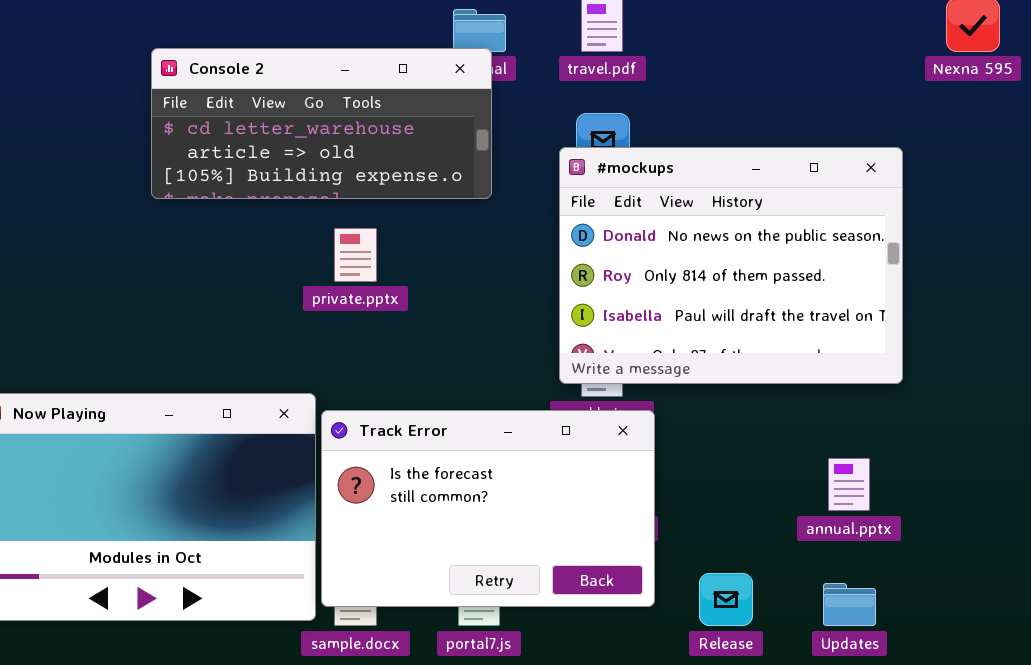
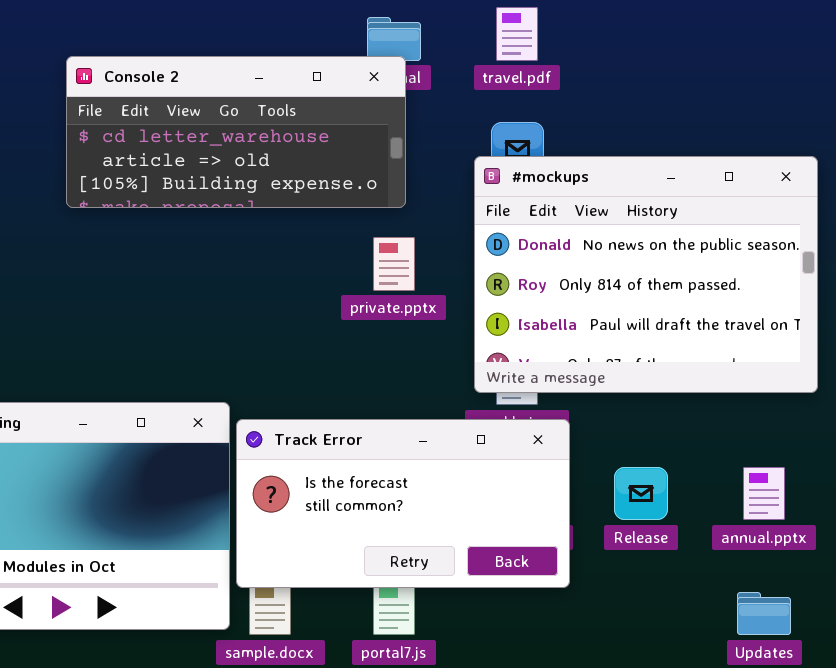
private.pptx: [334,228,377,282] -> [373,237,415,291], moved
Track Error: [321,410,655,607] -> [236,419,570,588], resized
Release: [699,573,753,626] -> [614,467,668,520], moved

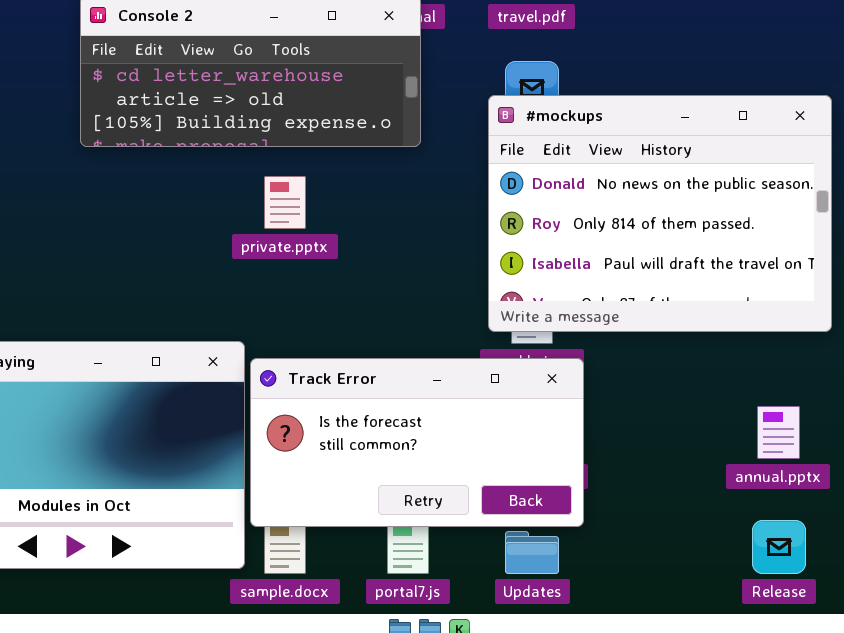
private.pptx: [373,237,415,291] -> [264,176,306,229], moved
Release: [614,467,668,520] -> [752,520,806,574], moved
Updates: [737,592,791,635] -> [505,531,559,574], moved

